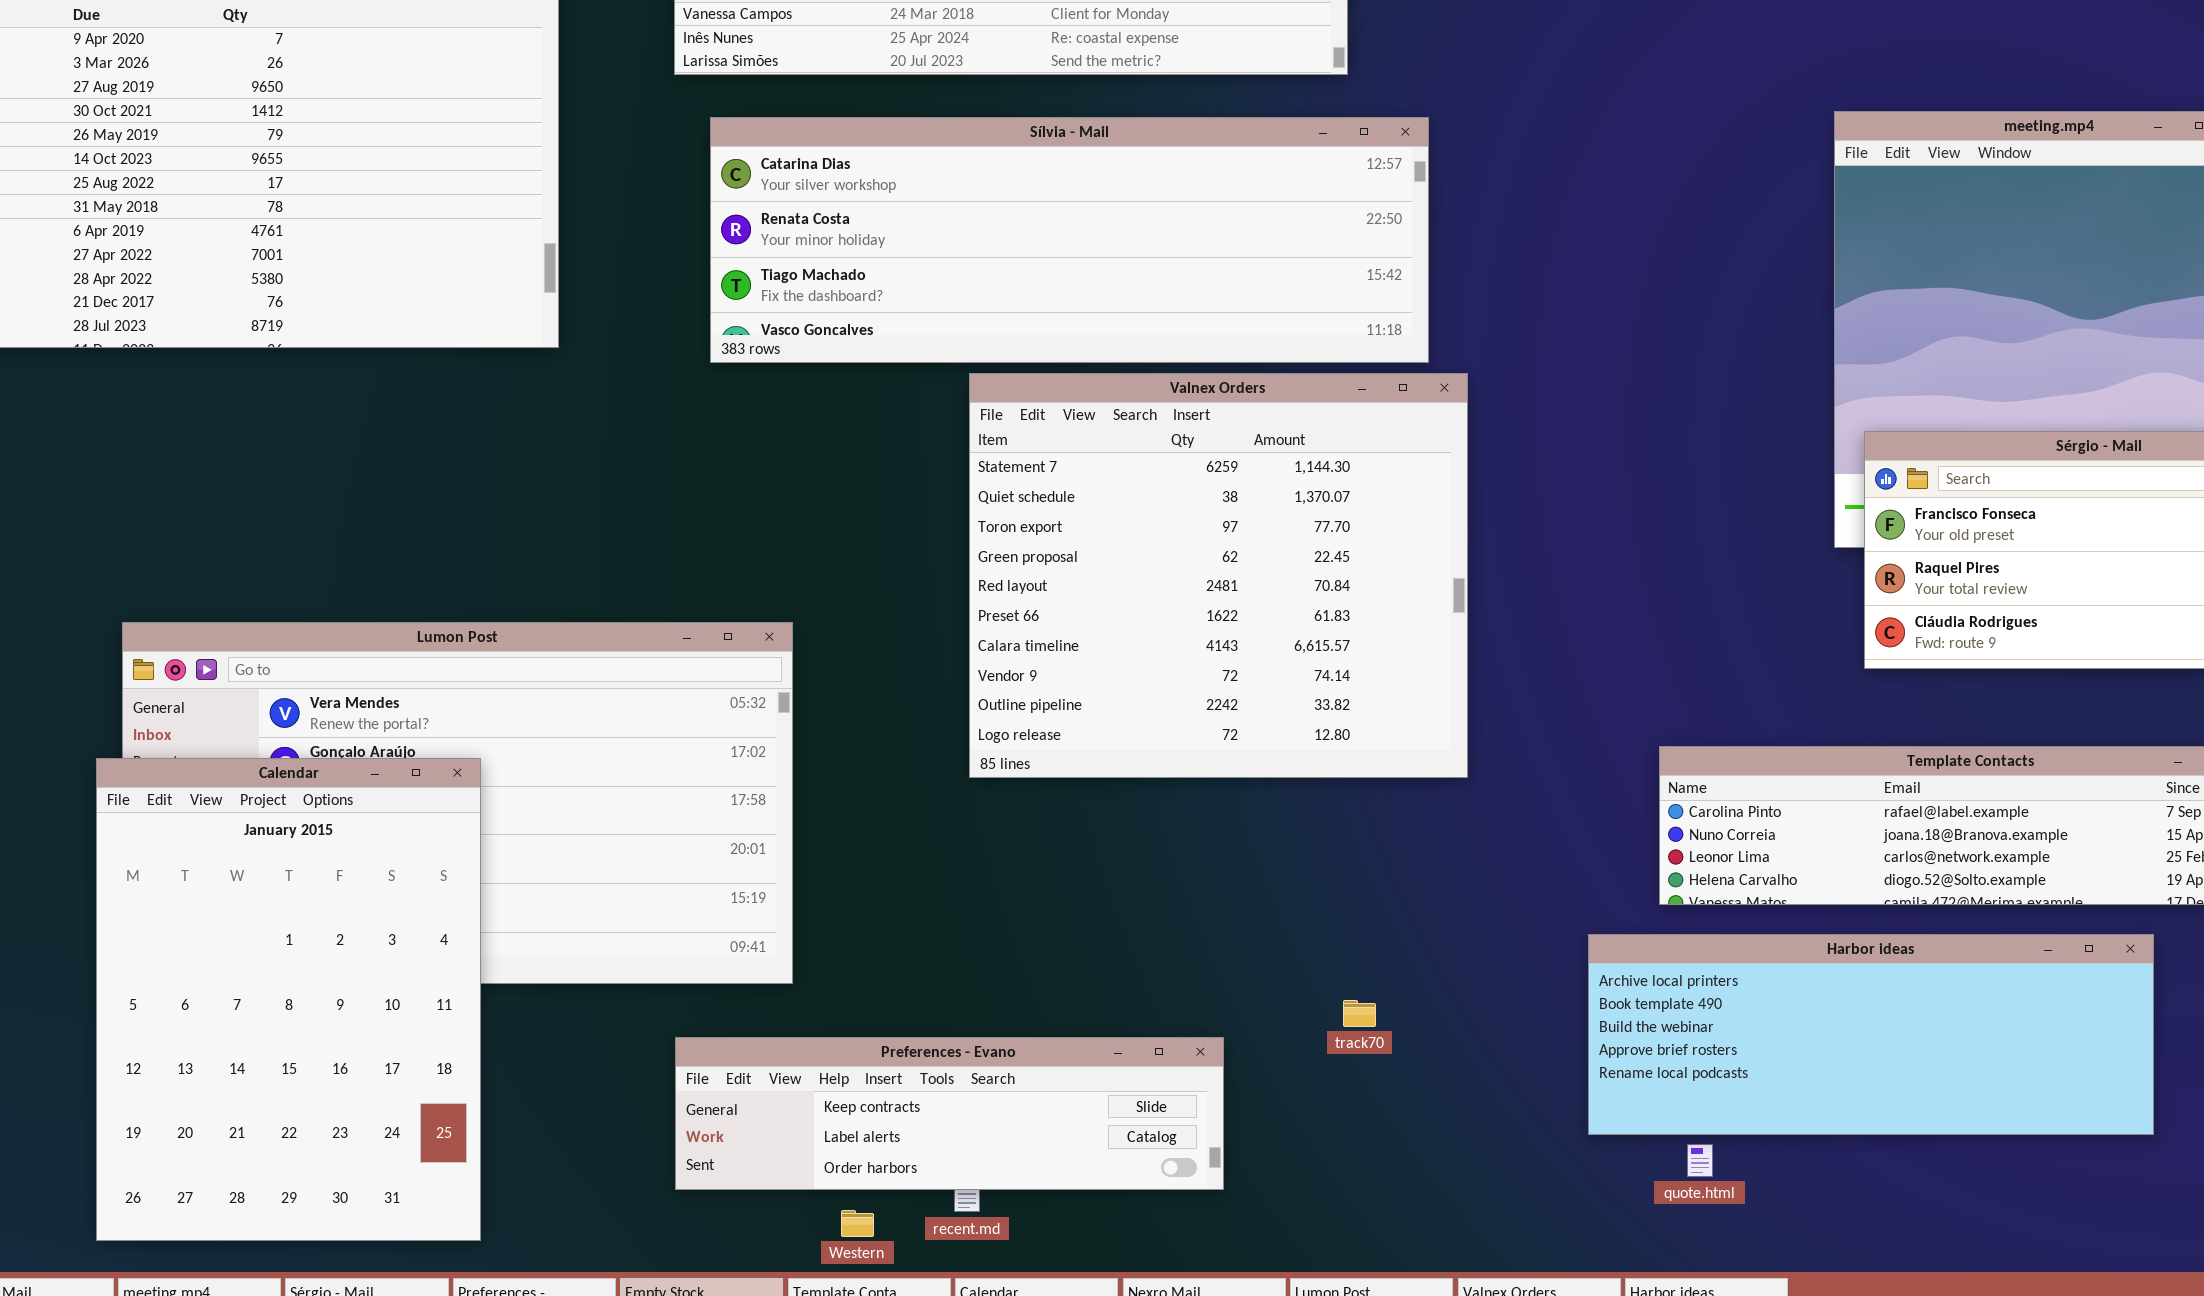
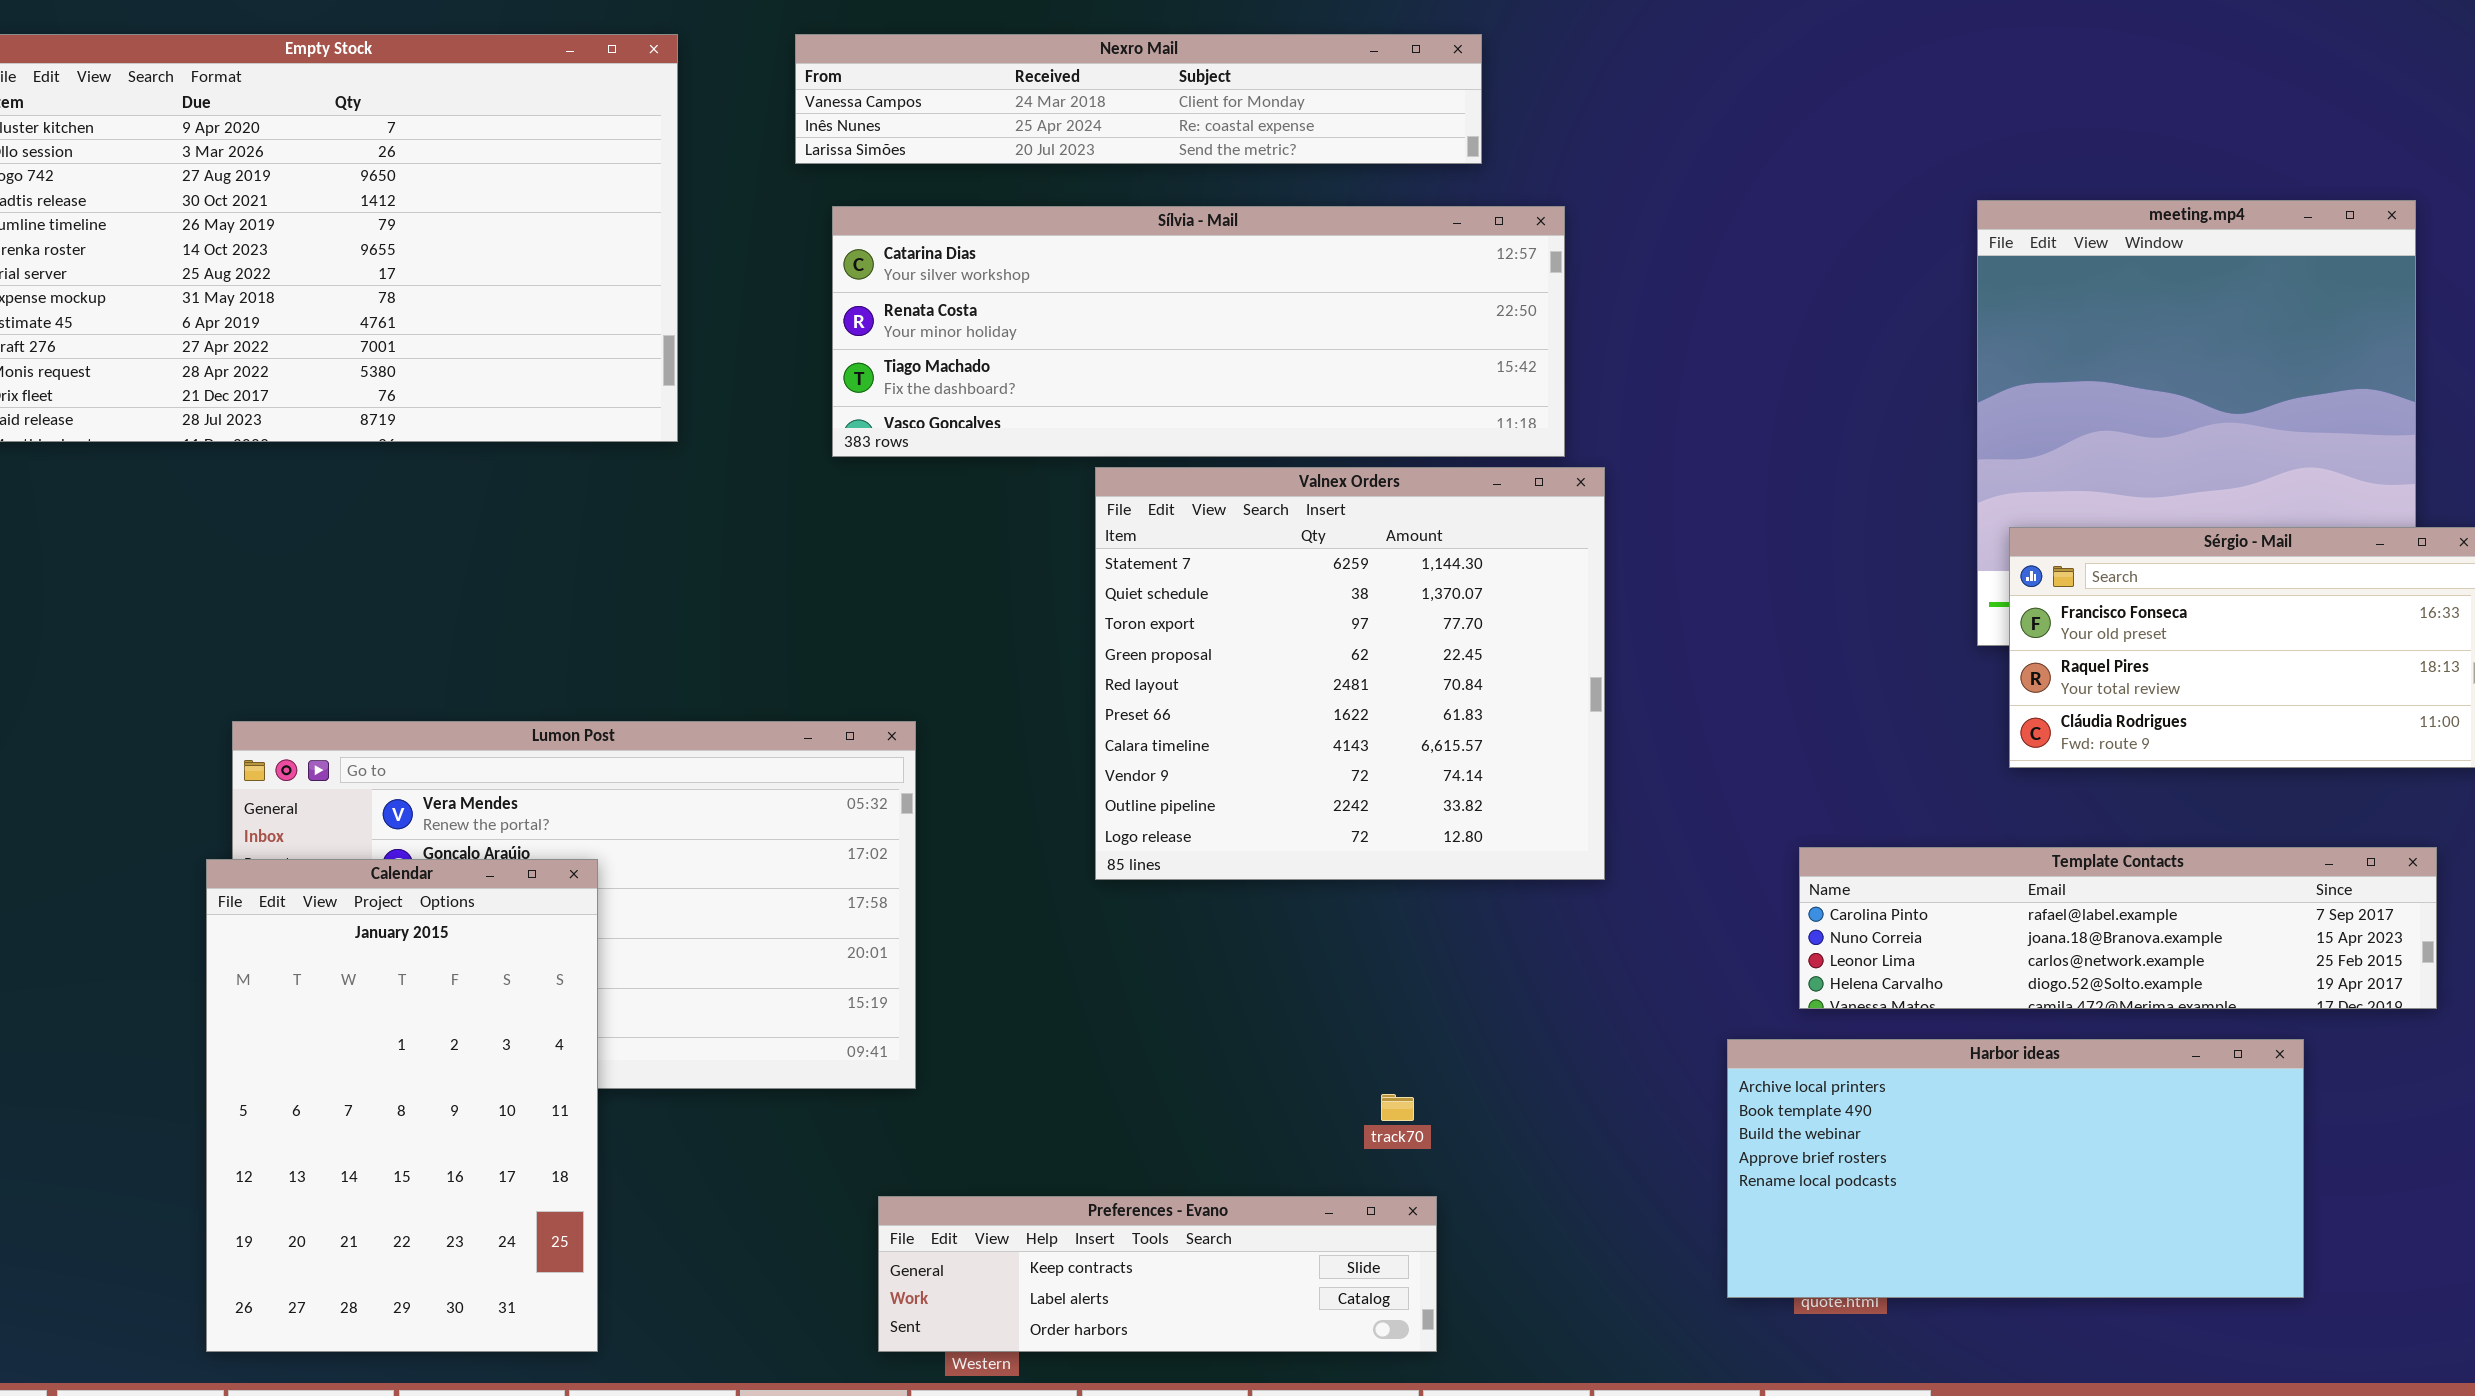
Harbor ideas: [1588,934,2154,1135] -> [1727,1039,2304,1298], resized
track70: [1343,1000,1376,1027] -> [1381,1094,1414,1121], moved
Preferences - Evano: [675,1037,1224,1190] -> [878,1196,1437,1352], moved

